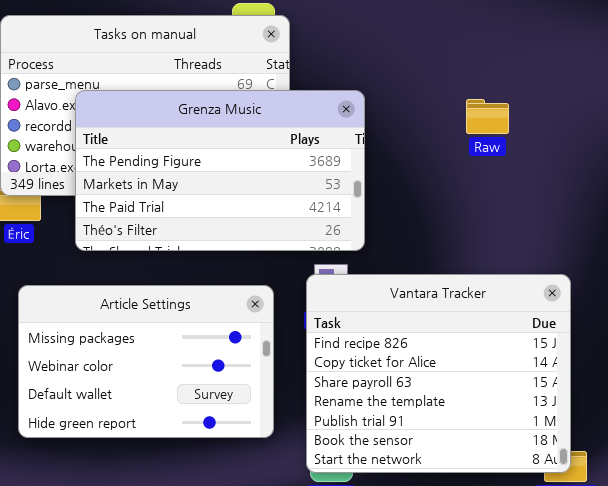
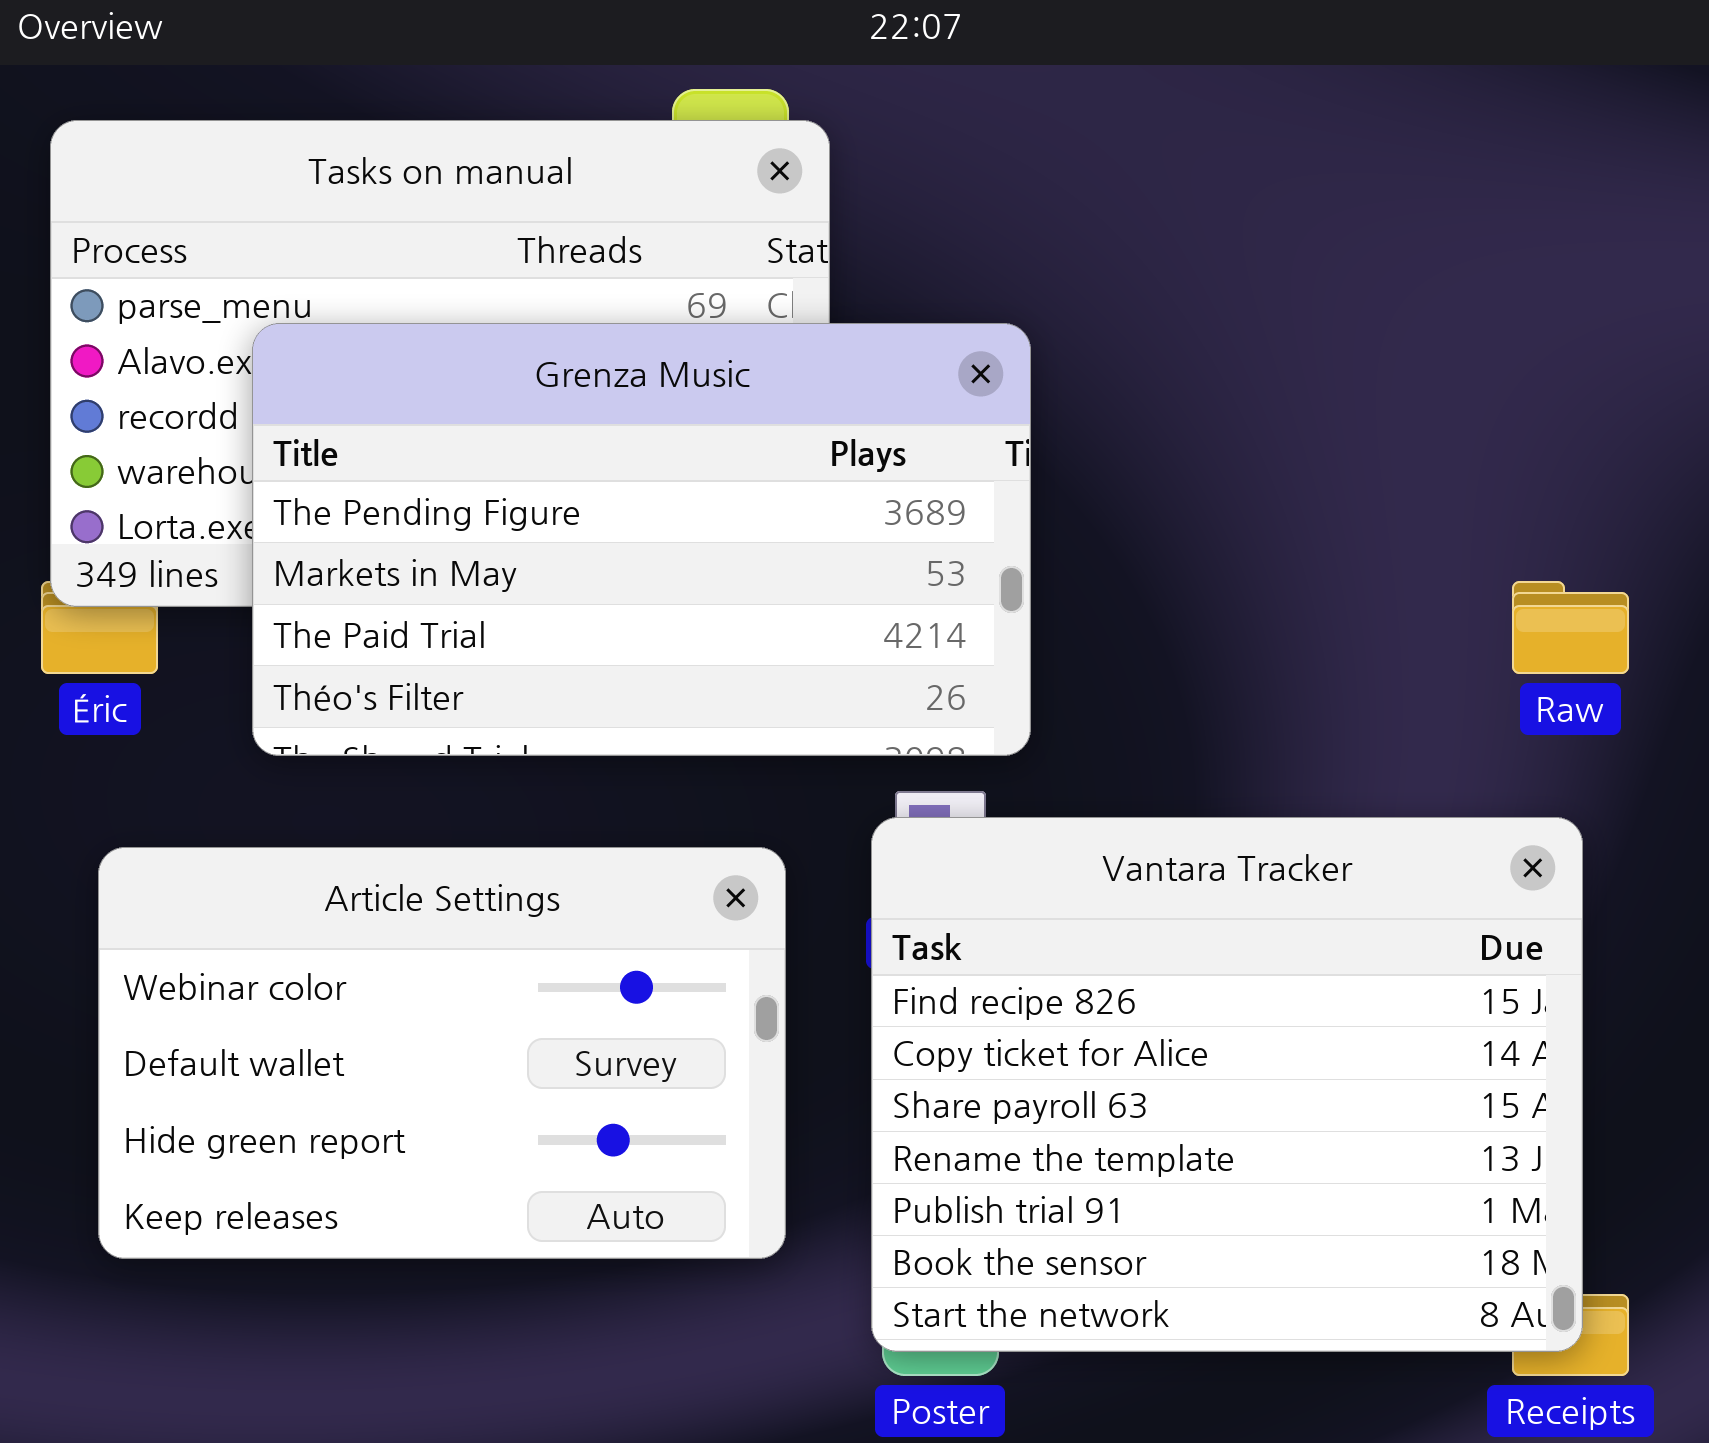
Raw: [466,99,509,134] -> [1512,581,1629,674], moved
Article Settings: [18,285,274,438] -> [98,847,786,1259], scrolled down 1 row

